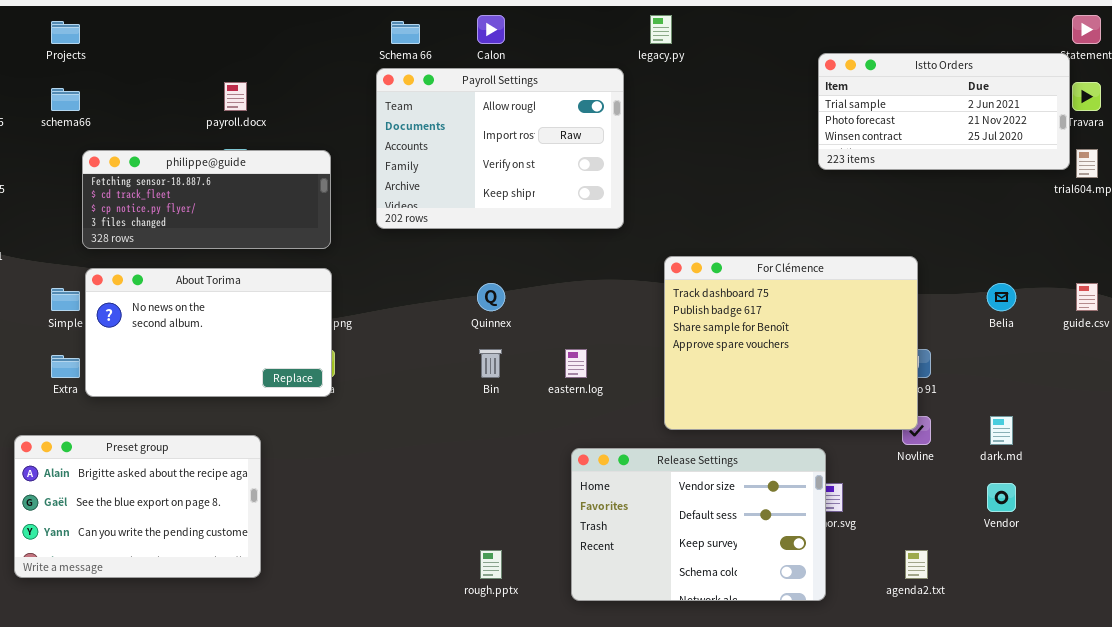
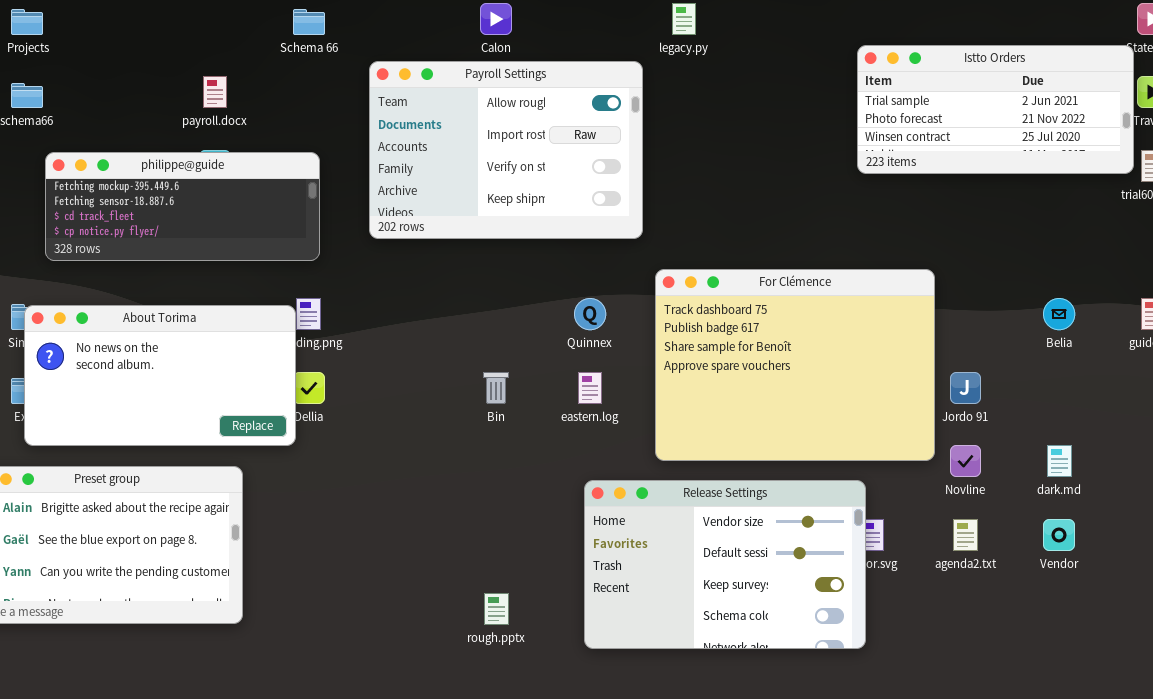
Schema 66: [391,21,420,44] -> [293,9,325,35], moved
philippe@guide: [82,150,331,249] -> [45,152,320,261], scrolled up 1 row
For Clémence: [664,256,918,430] -> [655,269,935,461], moved
About Torima: [85,268,332,397] -> [24,305,296,446], moved
Quinnex: [477,283,505,311] -> [574,298,606,330], moved
agenda2.txt: [905,550,928,579] -> [953,519,978,551], moved

